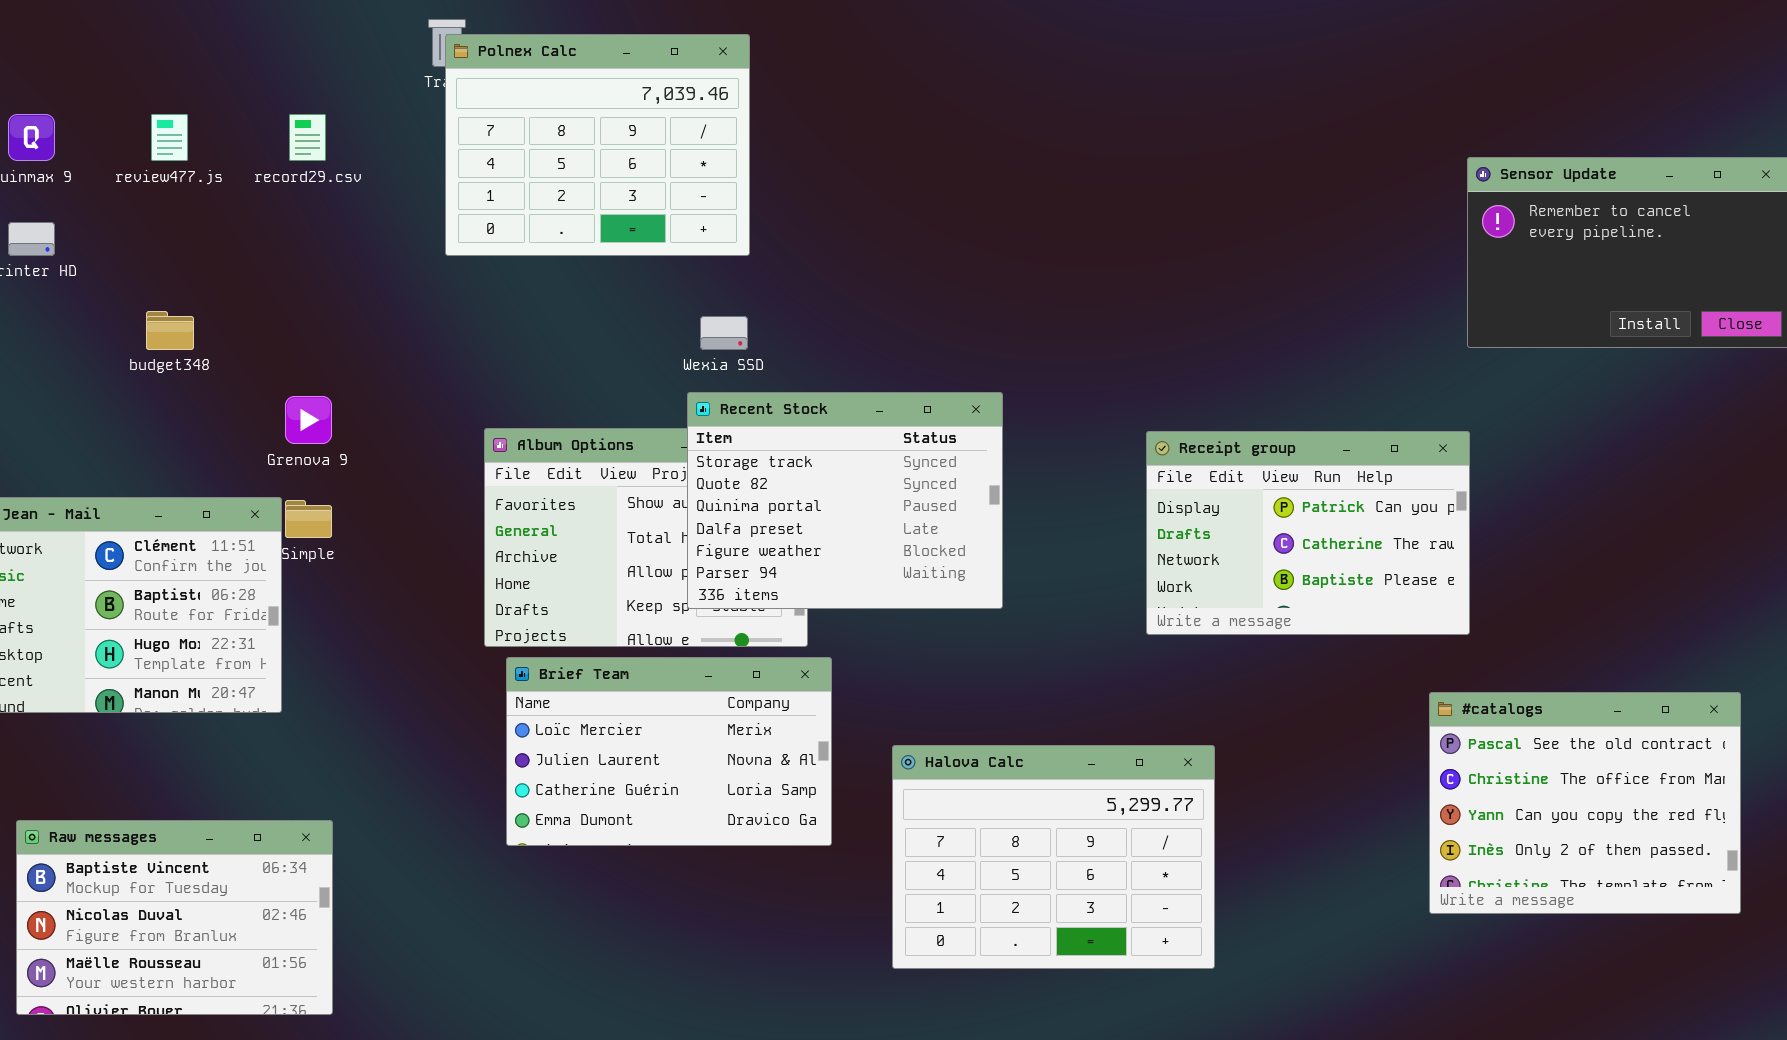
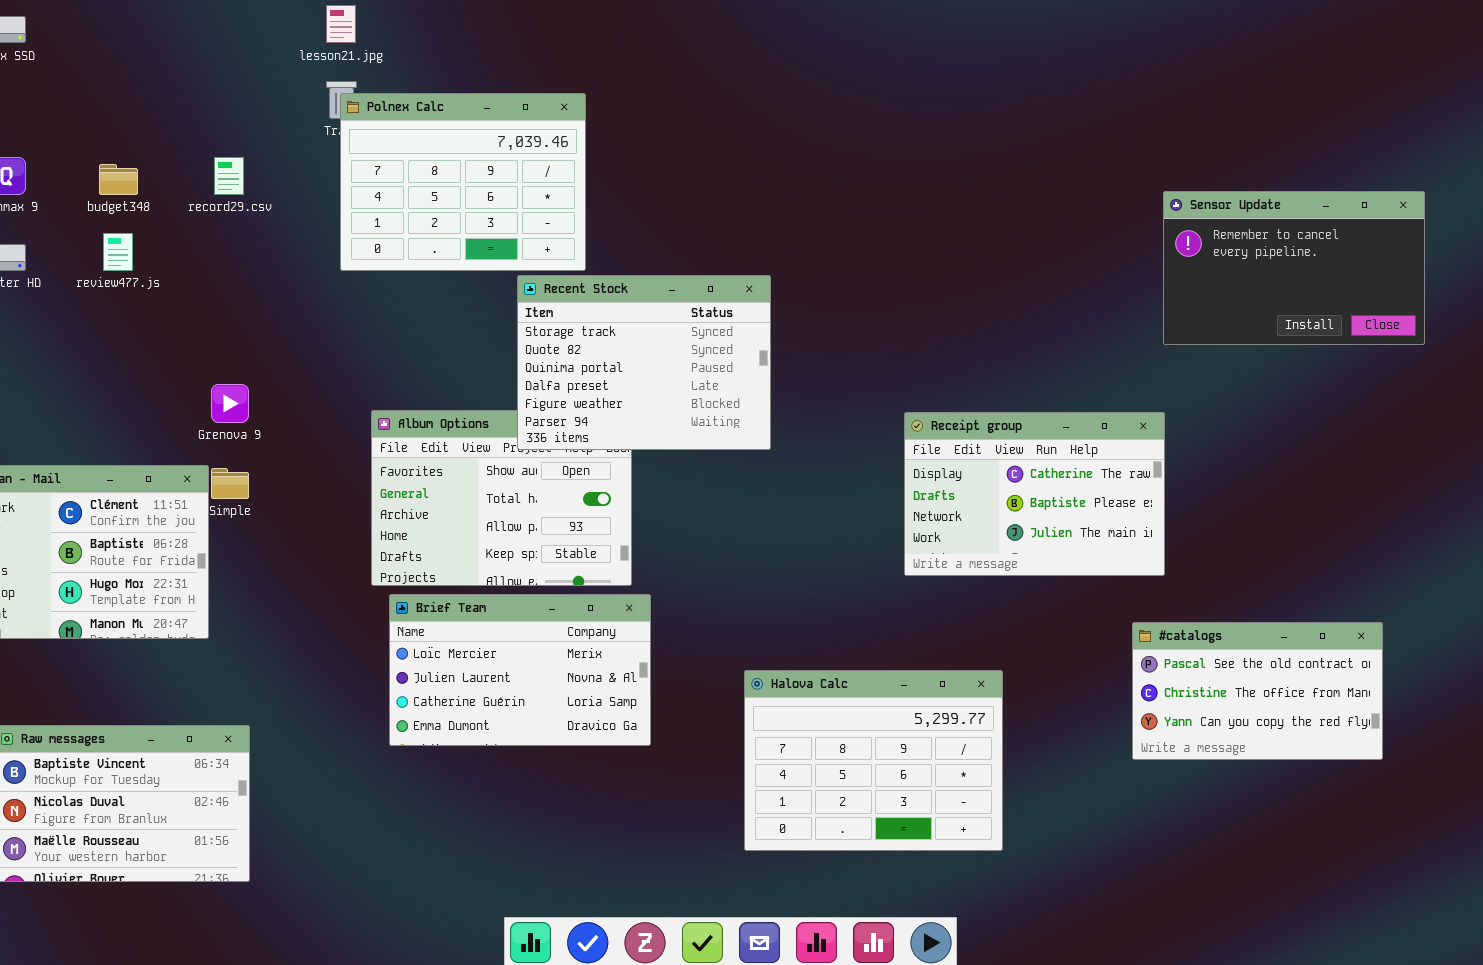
review477.js: [151,114,188,161] -> [103,233,133,271], moved
budget348: [146,311,194,350] -> [99,164,138,195], moved
Recent Stock: [687,392,1003,609] -> [517,275,771,450], moved
Receipt group: [1146,431,1470,635] -> [904,412,1165,576], scrolled down 1 row
#catalogs: [1429,692,1741,914] -> [1132,622,1383,760], resized
Halova Calc: [892,745,1215,969] -> [744,670,1003,851], moved

